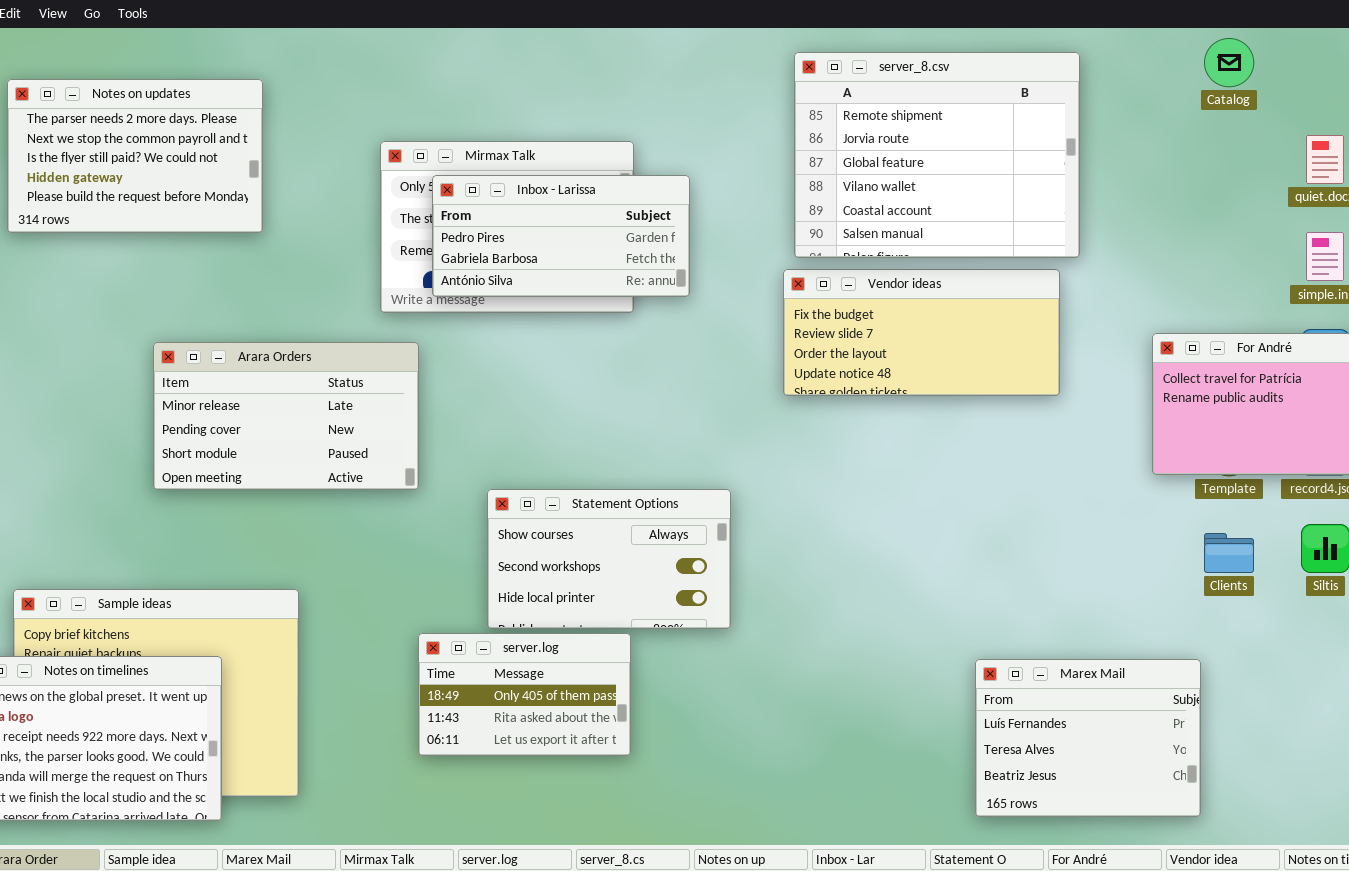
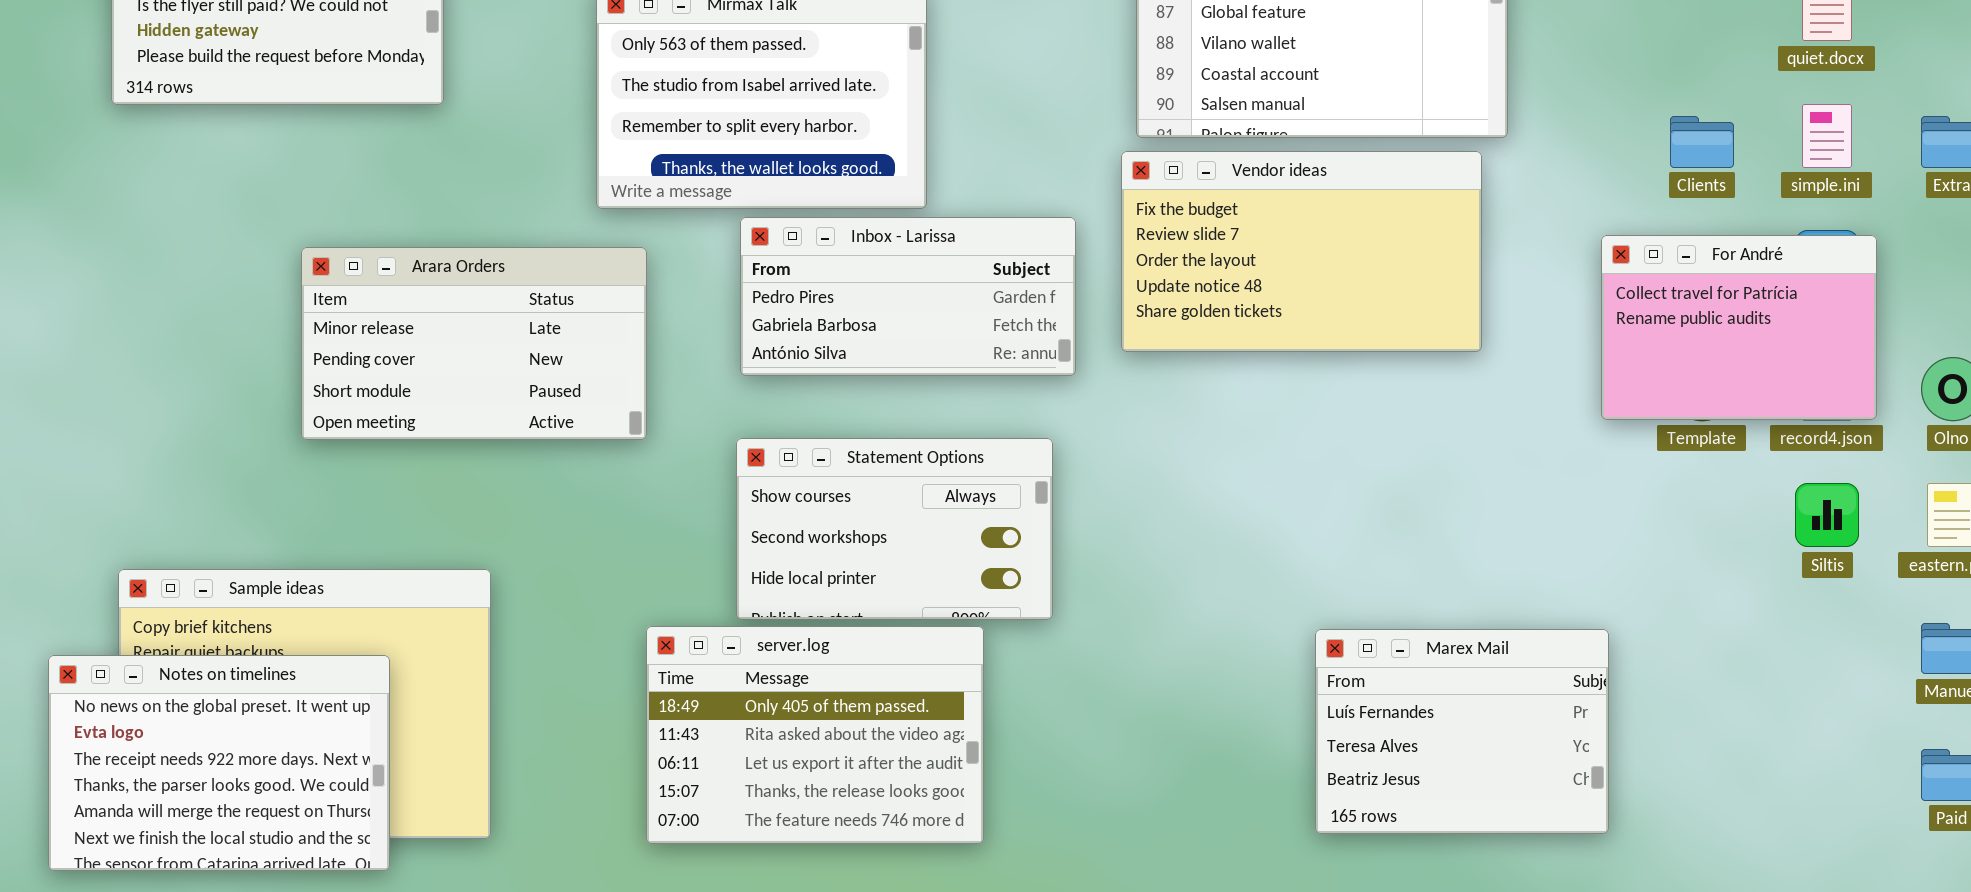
Inbox - Larissa: [432,175,690,297] -> [740,217,1076,376], moved
Vendor ideas: [783,269,1060,396] -> [1121,151,1482,352], resized
Clients: [1204,533,1254,573] -> [1670,116,1734,168], moved
server.log: [418,633,631,756] -> [646,626,984,844], resized
Marex Mail: [975,659,1201,817] -> [1315,629,1609,834], moved

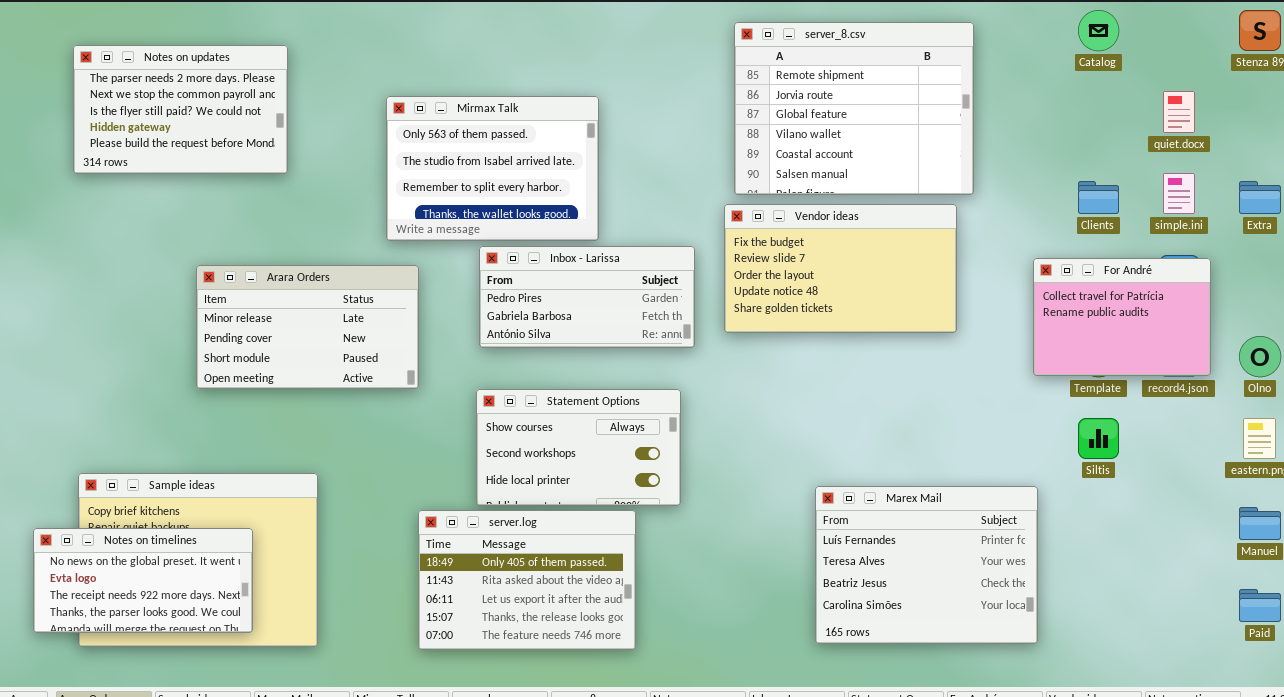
Siltis: [1795,483,1859,547] -> [1078,418,1119,459], moved
Marex Mail: [1315,629,1609,834] -> [815,486,1038,644], resized
Notes on timelines: [48,655,390,871] -> [33,528,253,633], resized

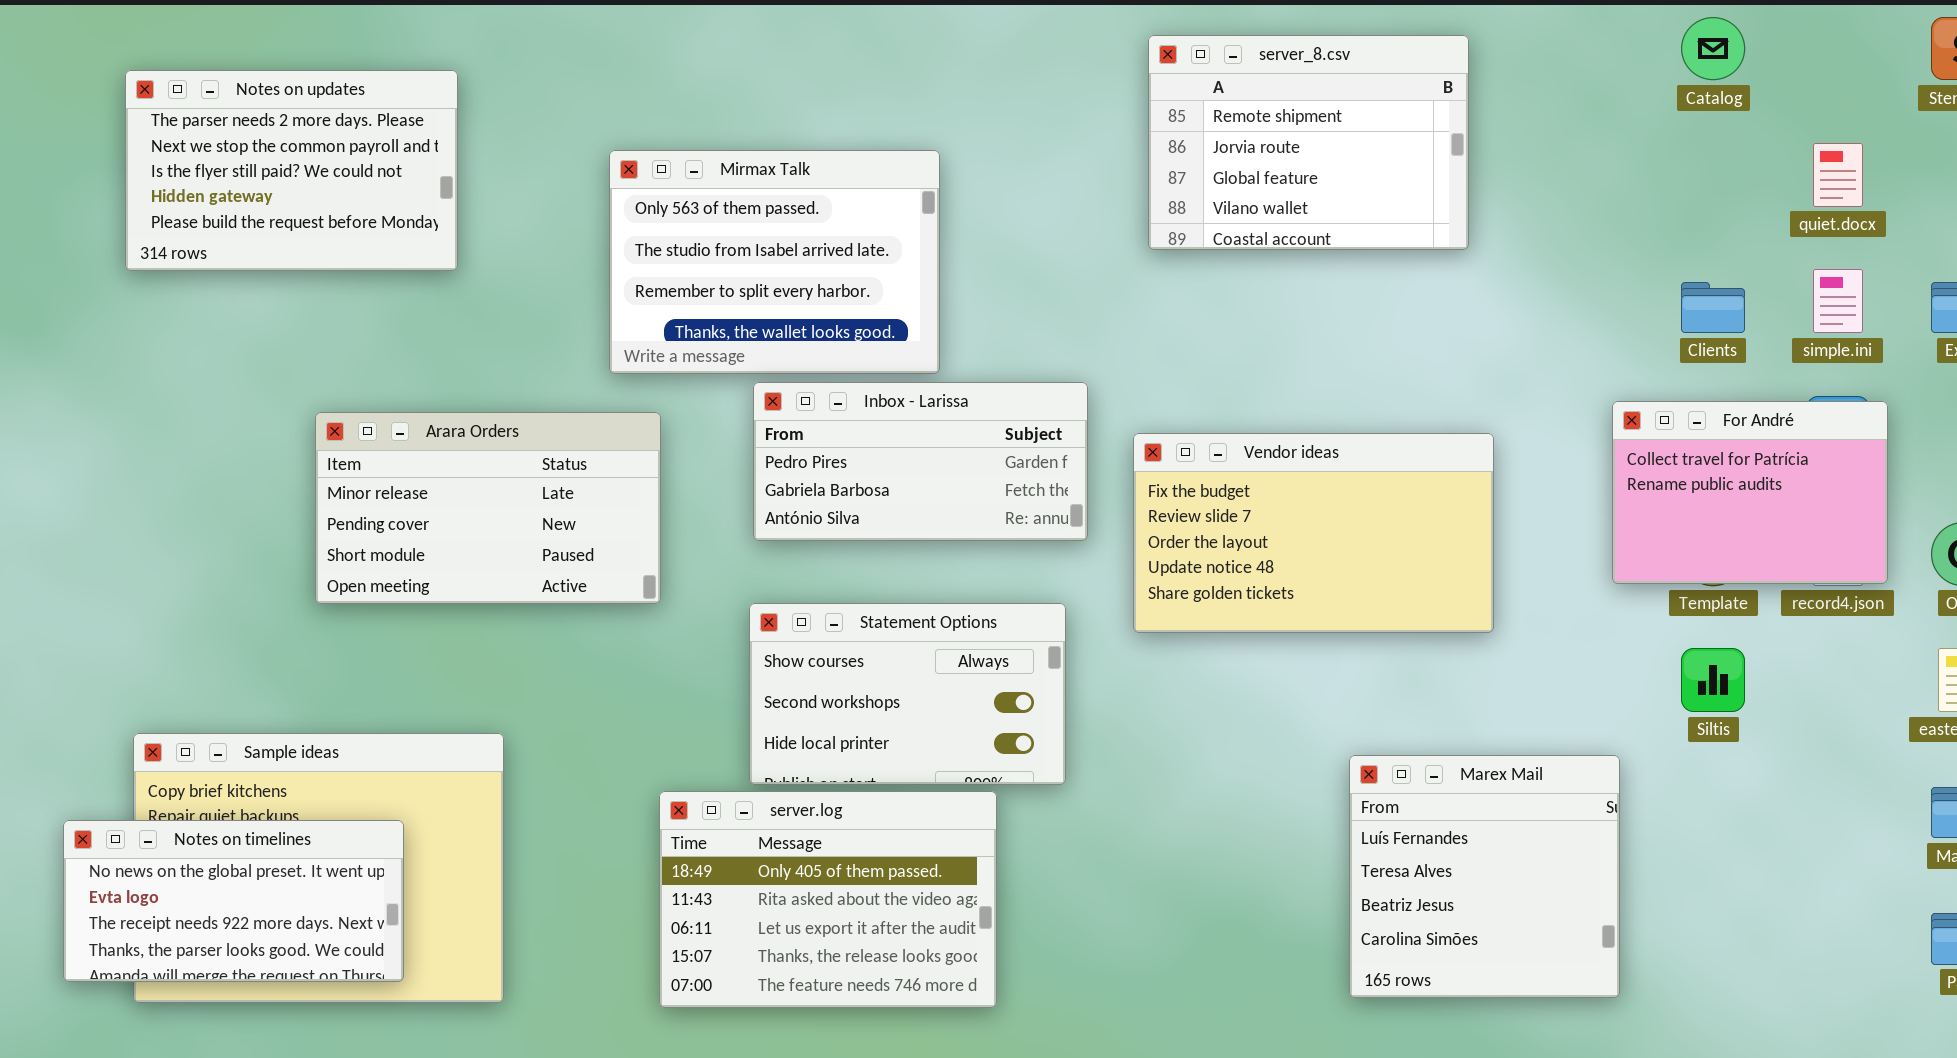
server_8.csv: [734,22,974,195] -> [1148,35,1469,250], resized
Vendor ideas: [724,204,957,333] -> [1133,433,1494,633], moved
Marex Mail: [815,486,1038,644] -> [1349,755,1620,998], resized

